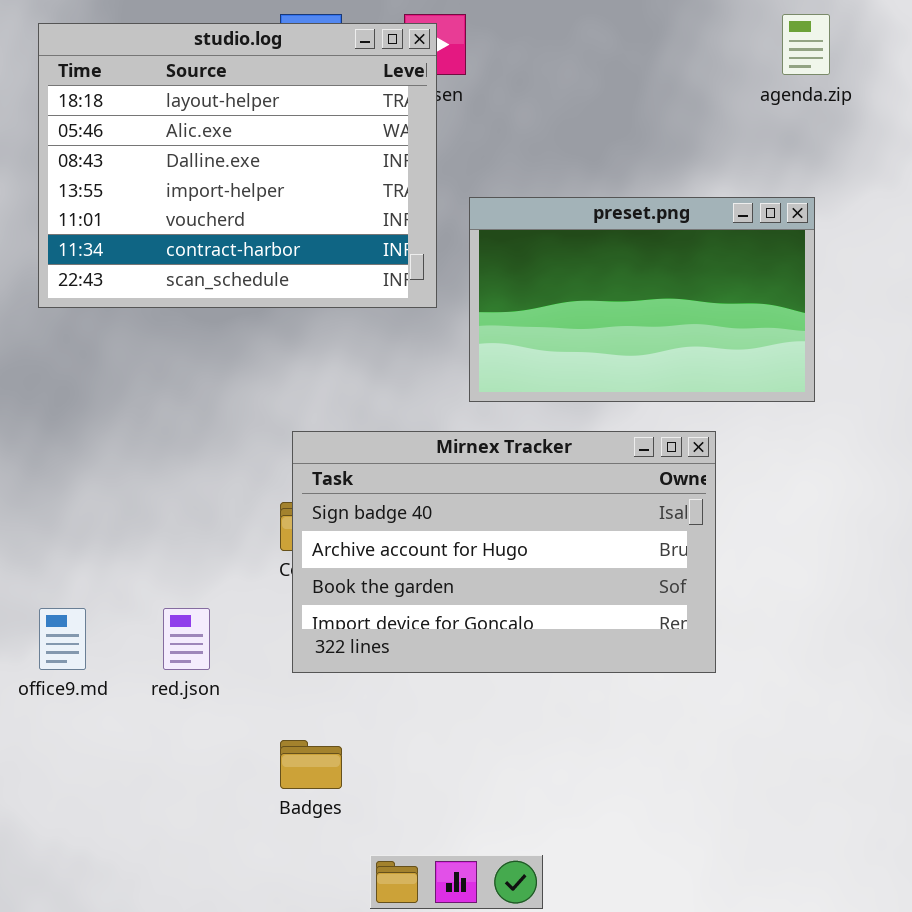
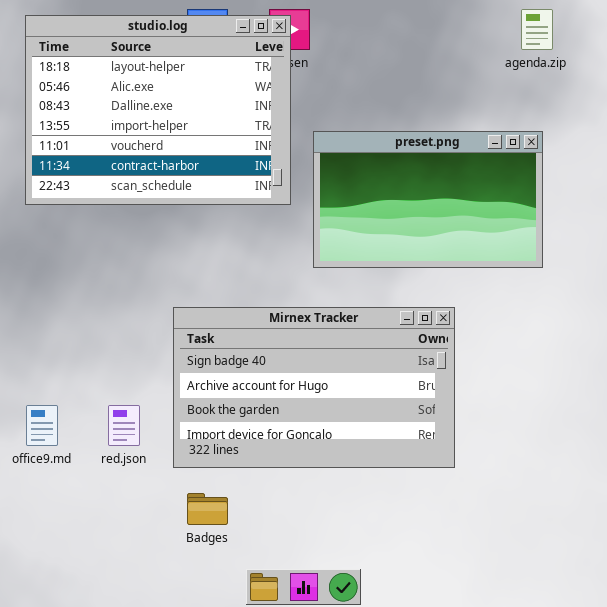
Mirnex Tracker: [292,431,716,673] -> [173,307,455,468], moved

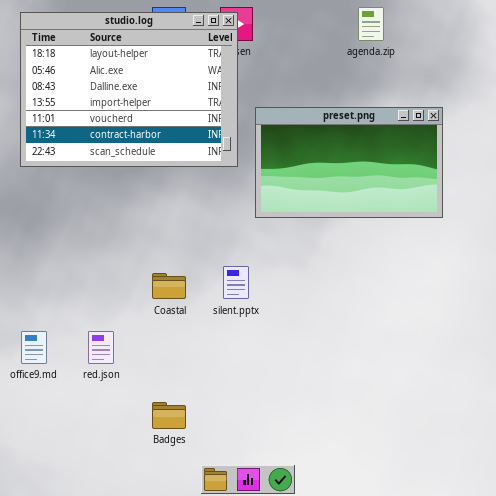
agenda.zip: [521,9,553,50] -> [358,7,384,41], moved
Mirnex Tracker: [173,307,455,468] -> none, closed

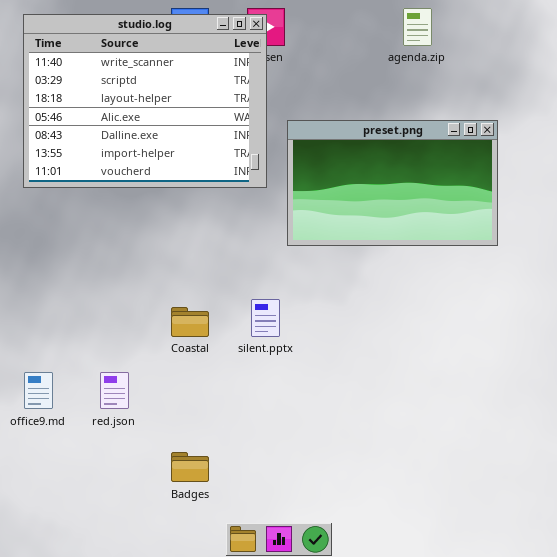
studio.log: [20,12,238,167] -> [23,14,267,188], scrolled up 2 rows

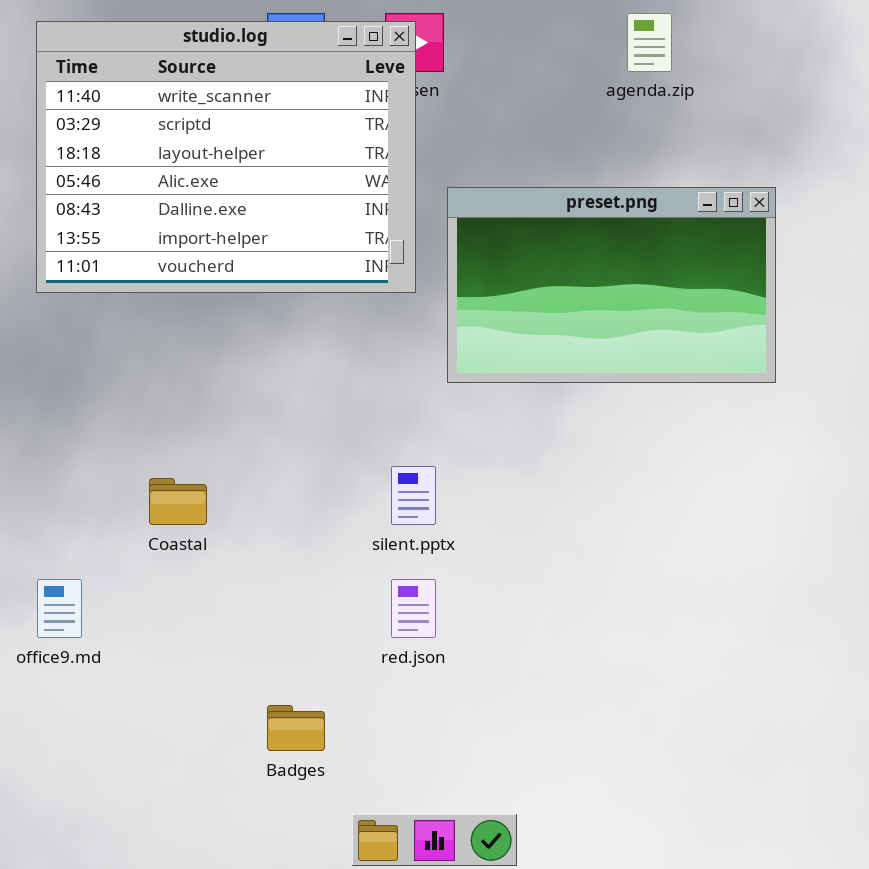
Coastal: [171,307,209,337] -> [149,478,207,525], moved
red.json: [100,372,129,409] -> [391,579,436,638], moved

